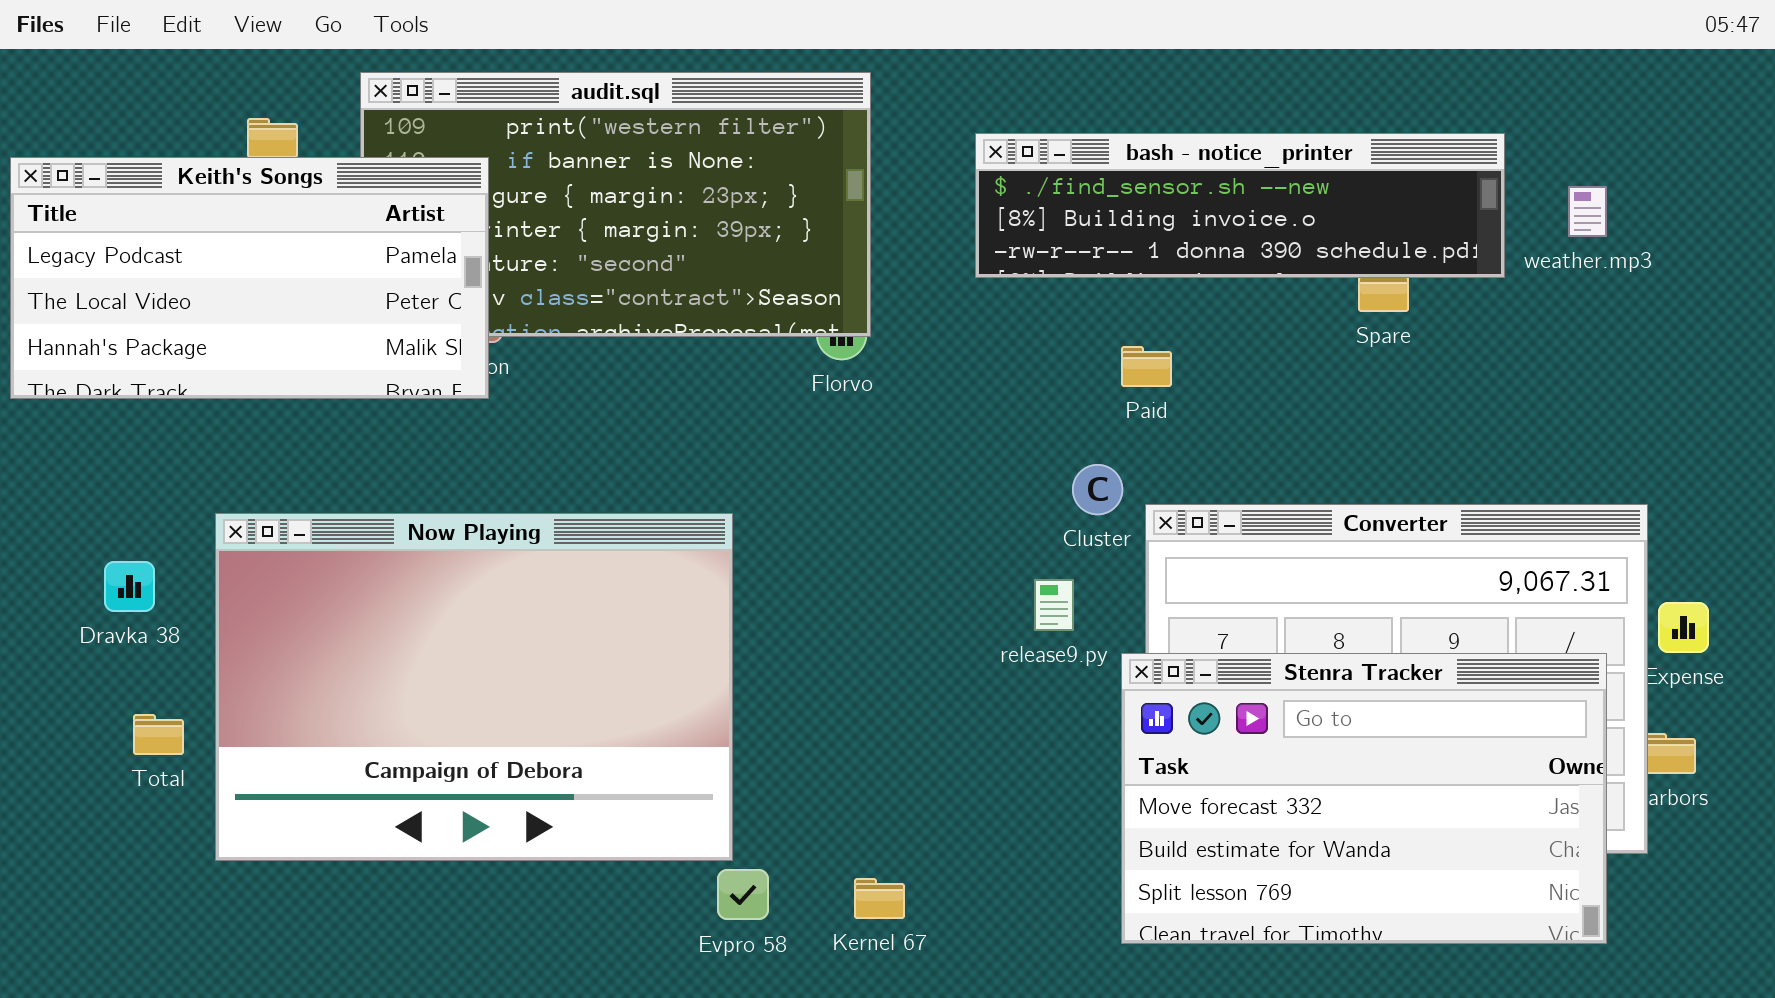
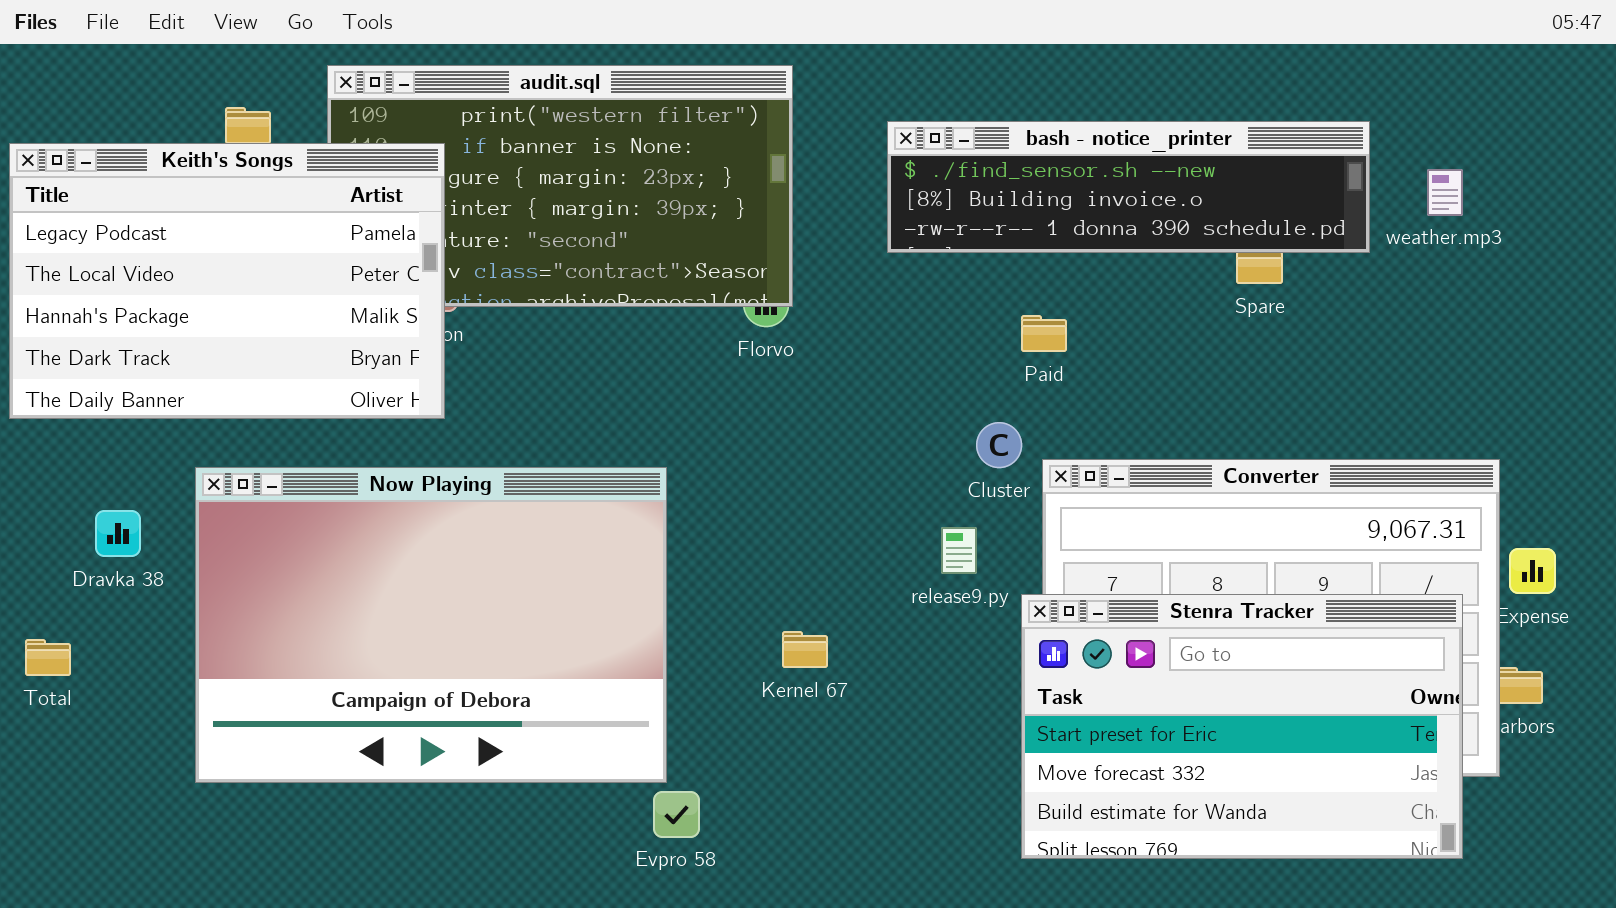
Keith's Songs: [10,157,489,399] -> [9,143,445,419], resized
Stenra Tracker: [1121,653,1607,944] -> [1021,594,1463,859], scrolled up 1 row
Total: [133,714,184,755] -> [25,639,71,676], moved
Kernel 67: [854,878,905,919] -> [782,631,828,668], moved

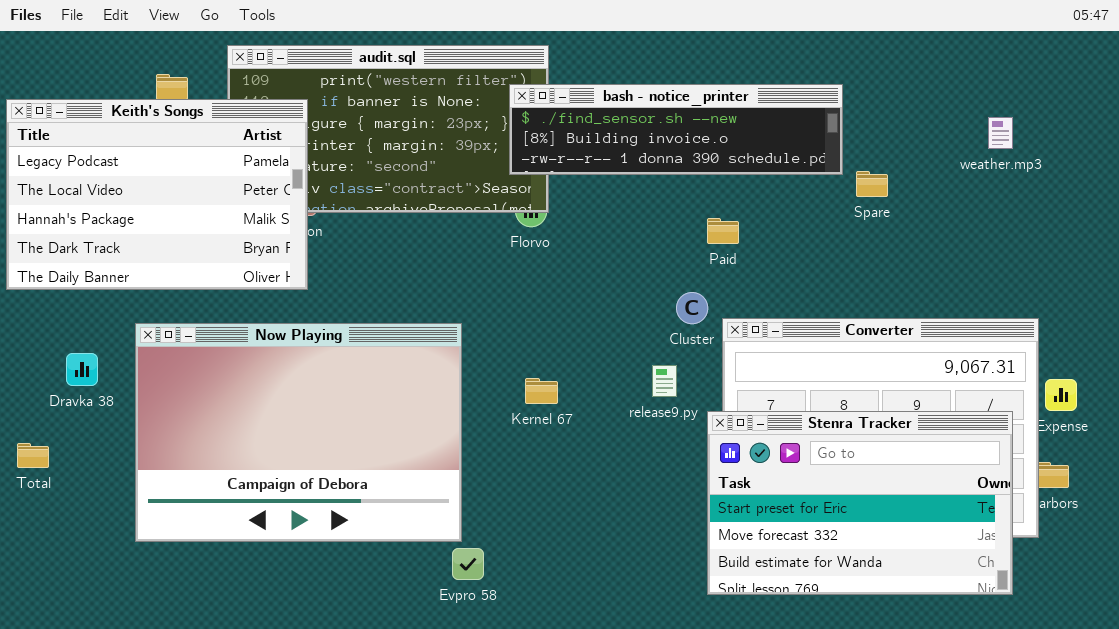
bash - notice_printer: [887,121,1370,253] -> [509,84,843,175], moved
Kernel 67: [782,631,828,668] -> [525,378,558,404], moved

